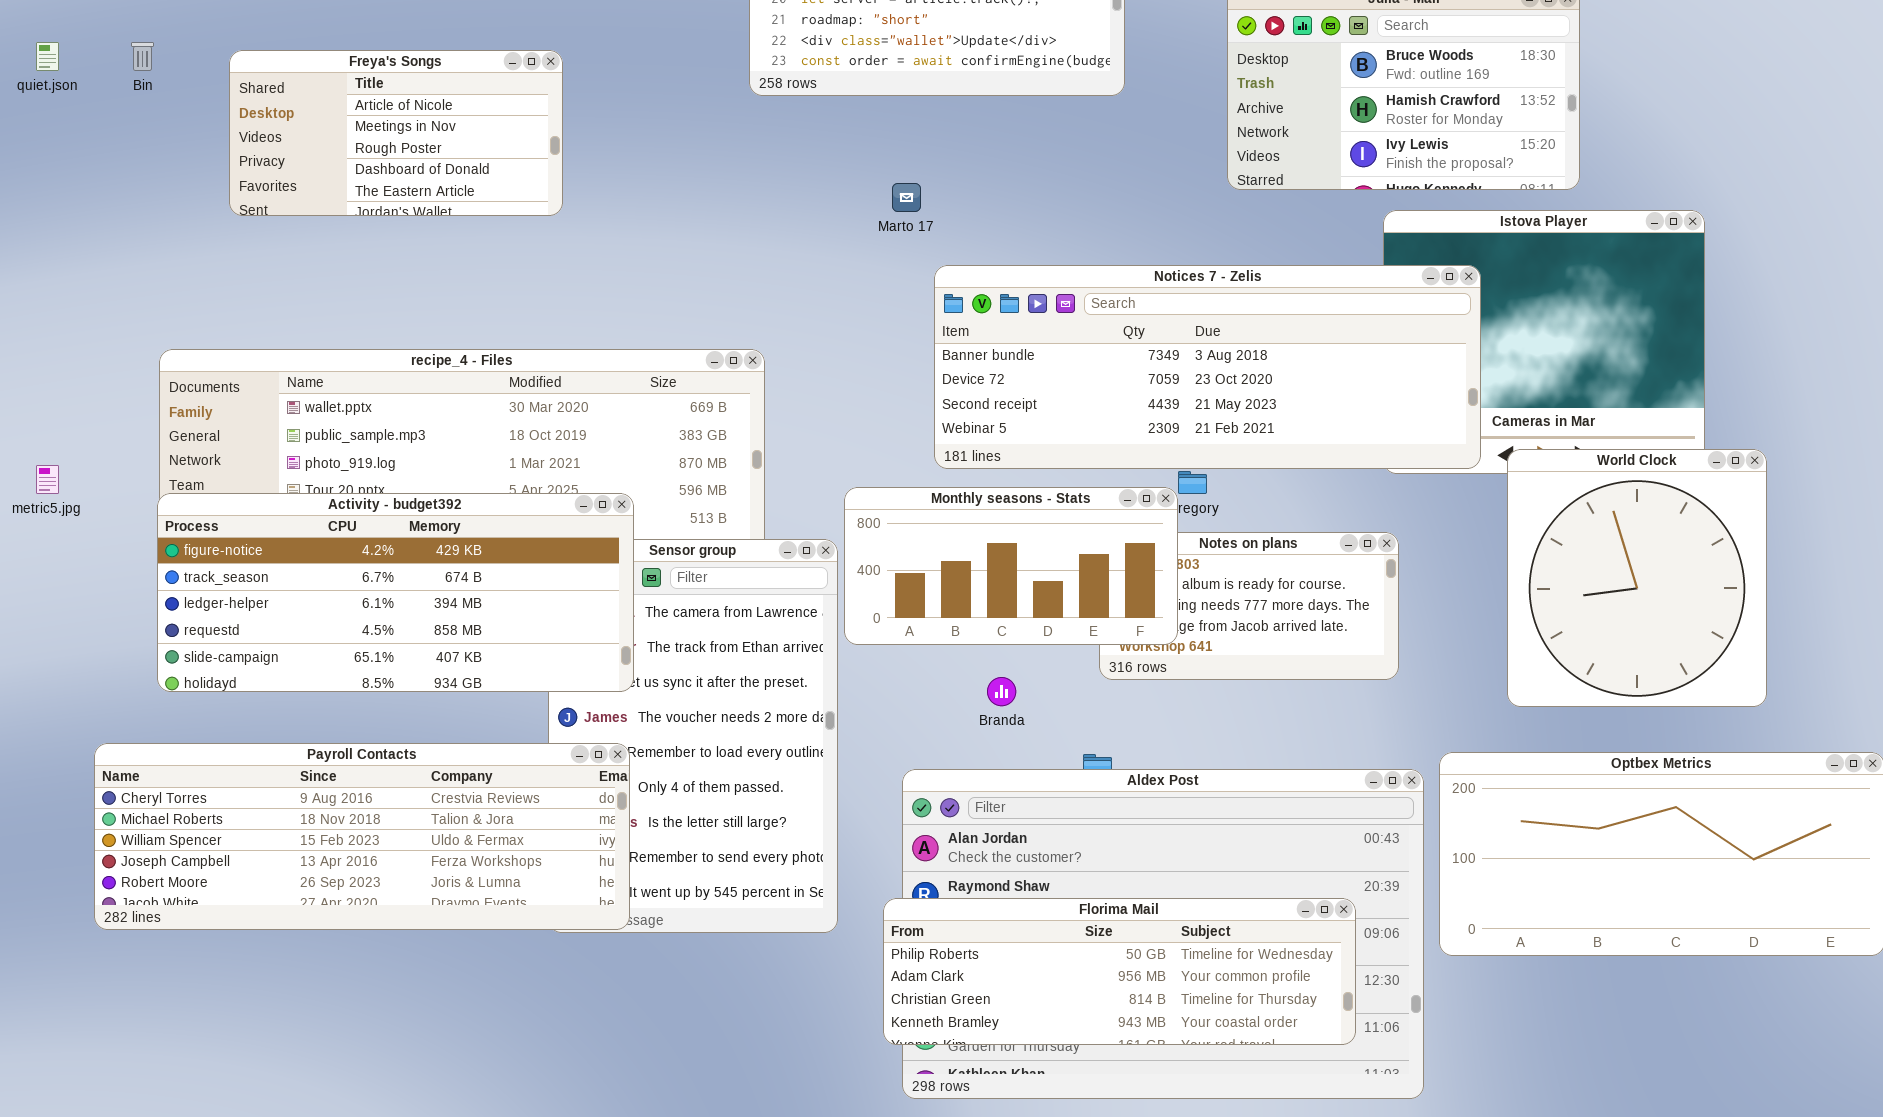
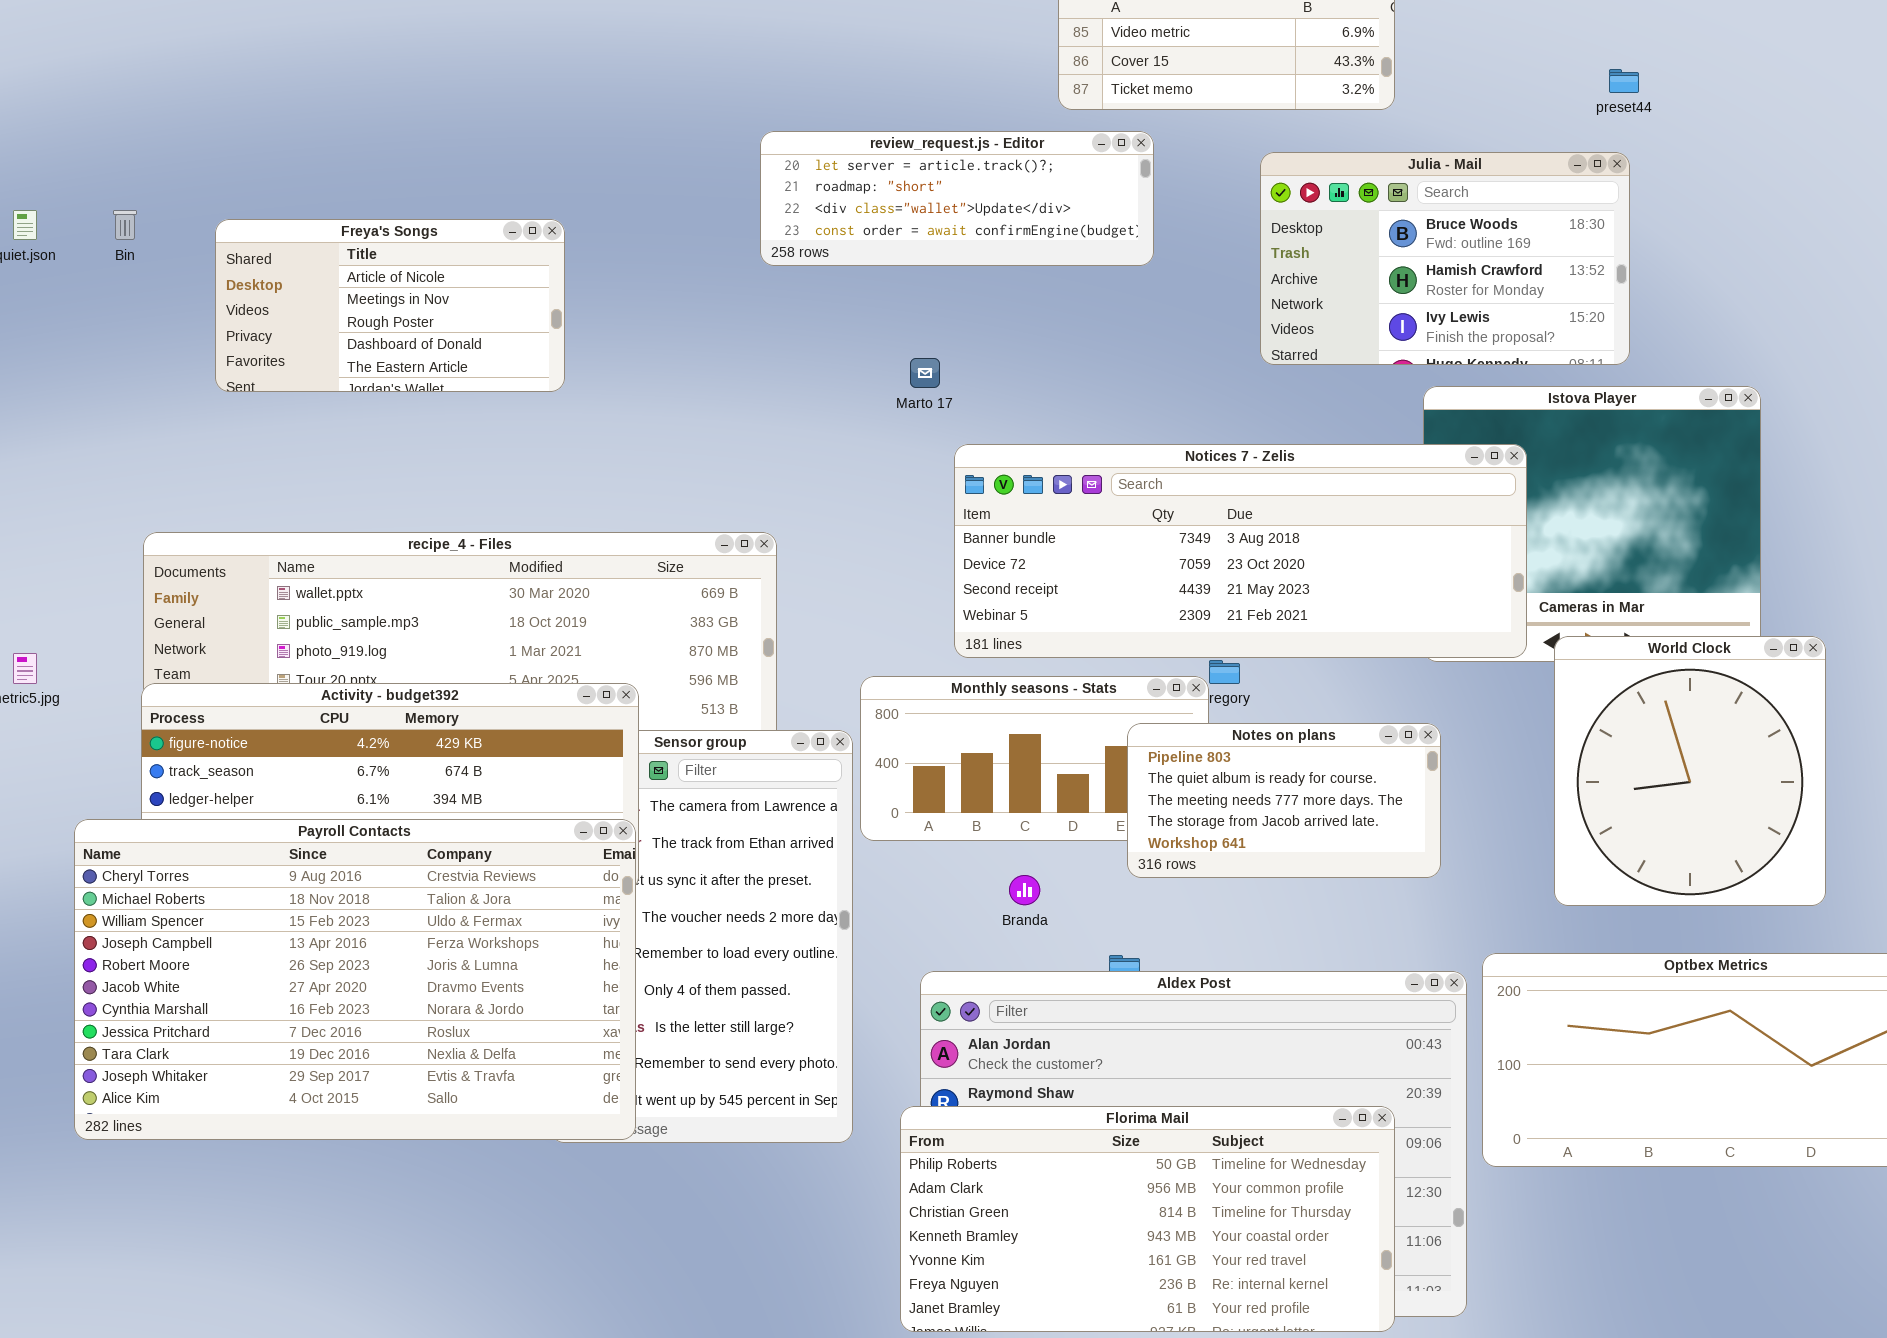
Notes on plans: [1099,532,1399,680] -> [1127,723,1441,878], raised
Payroll Contacts: [94,743,630,930] -> [74,819,636,1140], resized
Florima Mail: [883,898,1356,1045] -> [900,1106,1395,1332], resized

